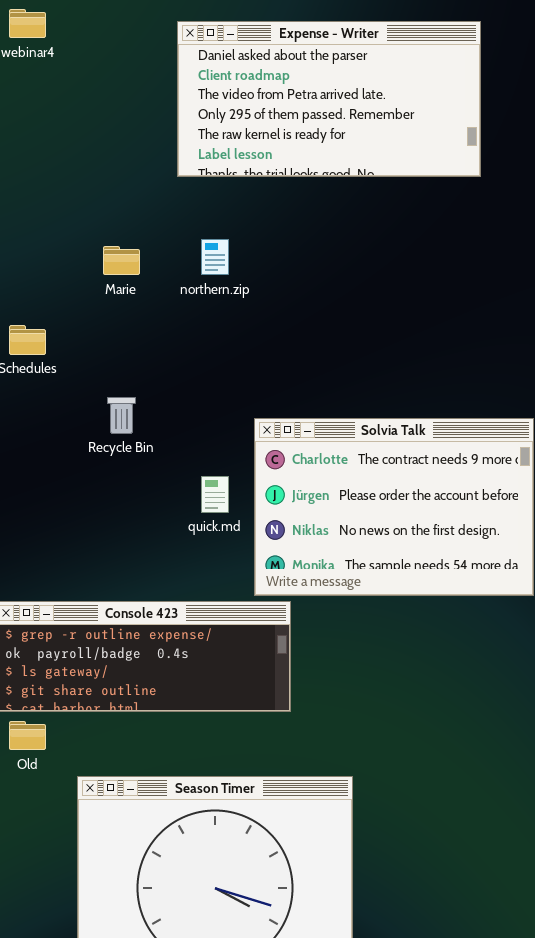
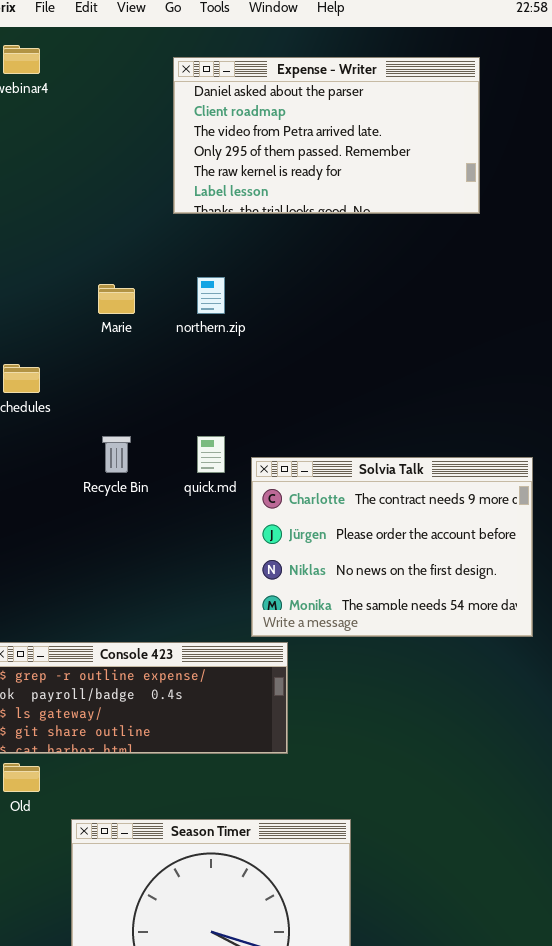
quick.md: [201,476,229,513] -> [197,436,225,473], moved

